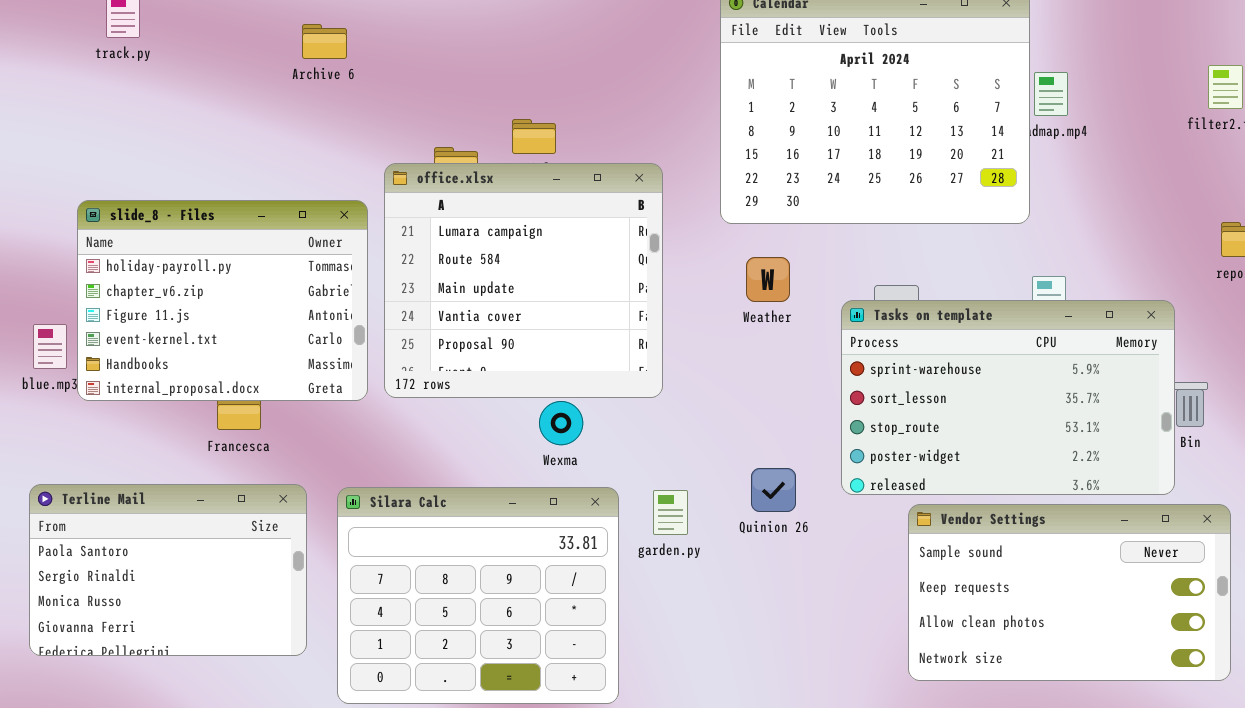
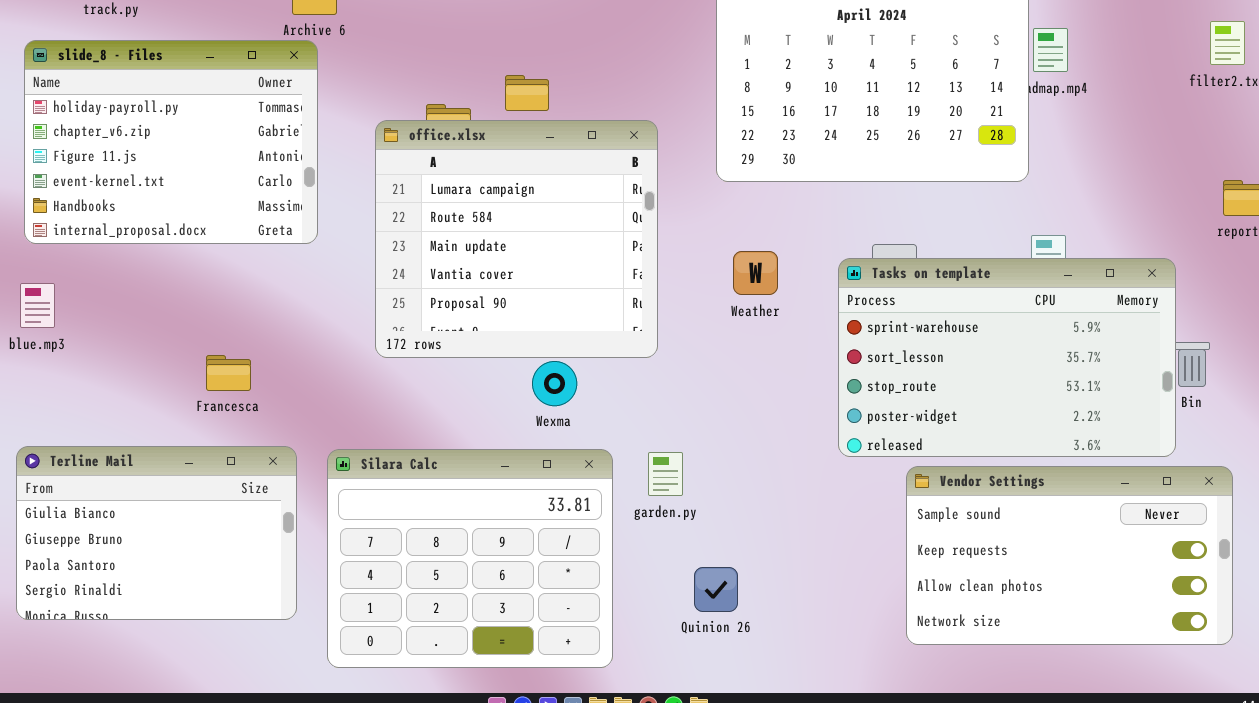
slide_8 - Files: [77,200,368,401] -> [24,40,318,244], moved
Weather: [746,257,790,302] -> [733,251,778,295], moved
Quinion 26: [751,468,796,512] -> [694,567,738,612], moved
Terline Mail: [29,484,307,656] -> [16,446,297,620], scrolled up 2 rows

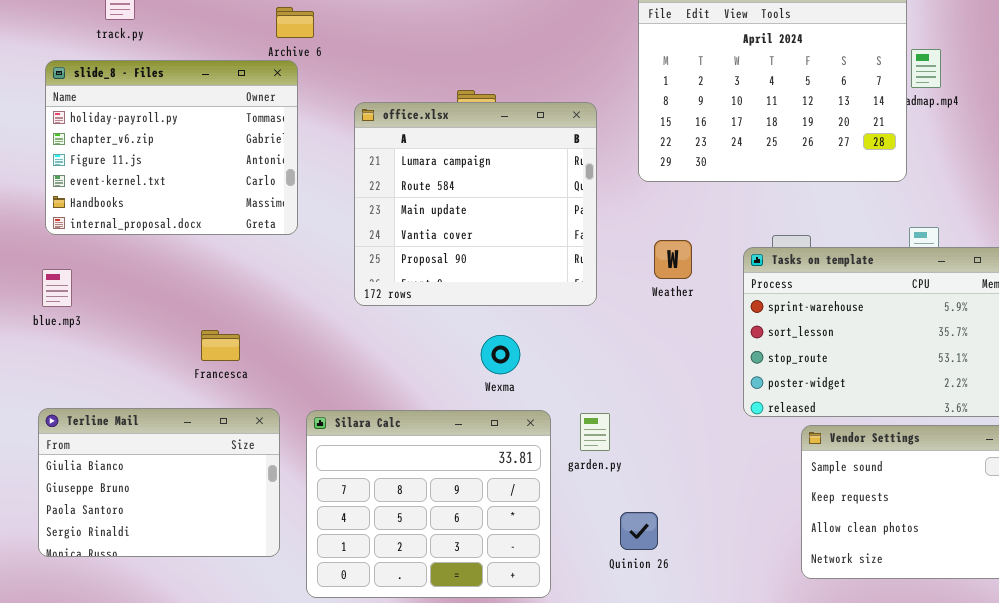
office.xlsx: [375,120,658,358] -> [354,102,597,306], moved

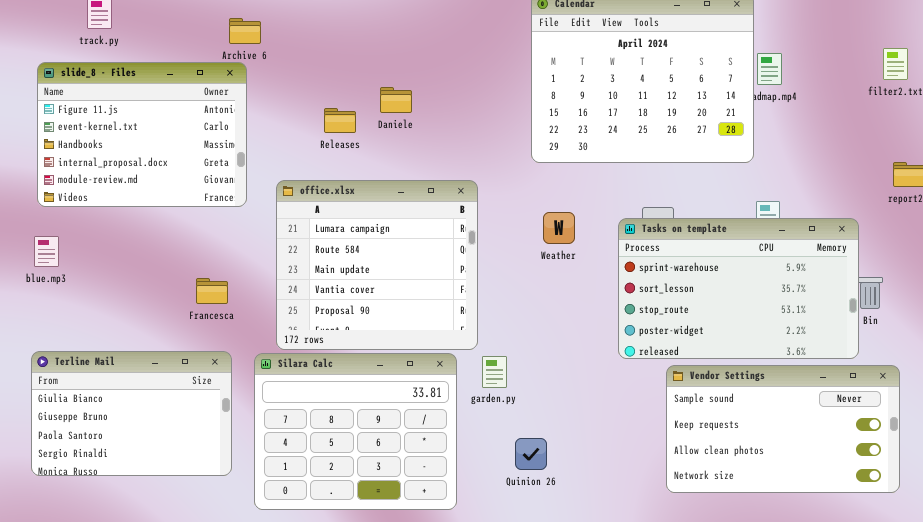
slide_8 - Files: [45,60,298,235] -> [37,62,247,207], scrolled down 2 rows
office.xlsx: [354,102,597,306] -> [276,180,478,350], moved
Francesca: [201,330,240,361] -> [196,278,228,304], moved

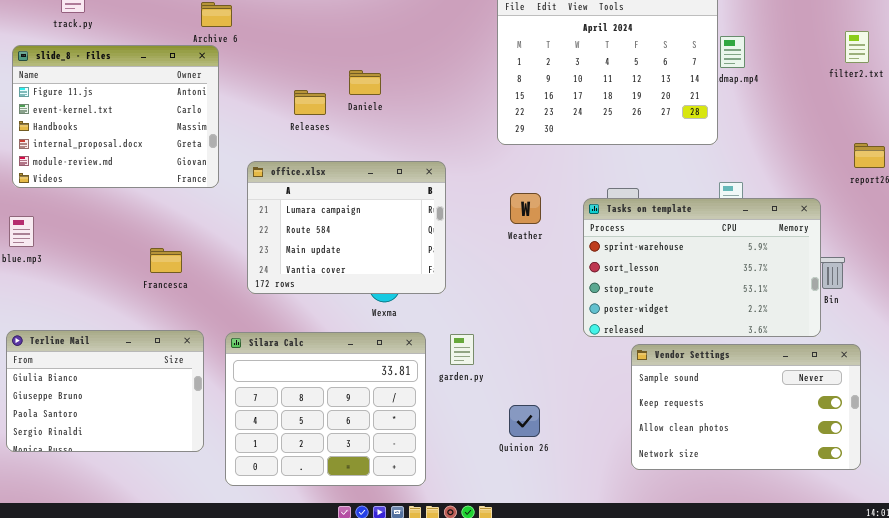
office.xlsx: [276,180,478,350] -> [247,161,446,294], resized
Francesca: [196,278,228,304] -> [150,248,182,273], moved
Quinion 26: [515,438,547,470] -> [509,405,540,437], moved

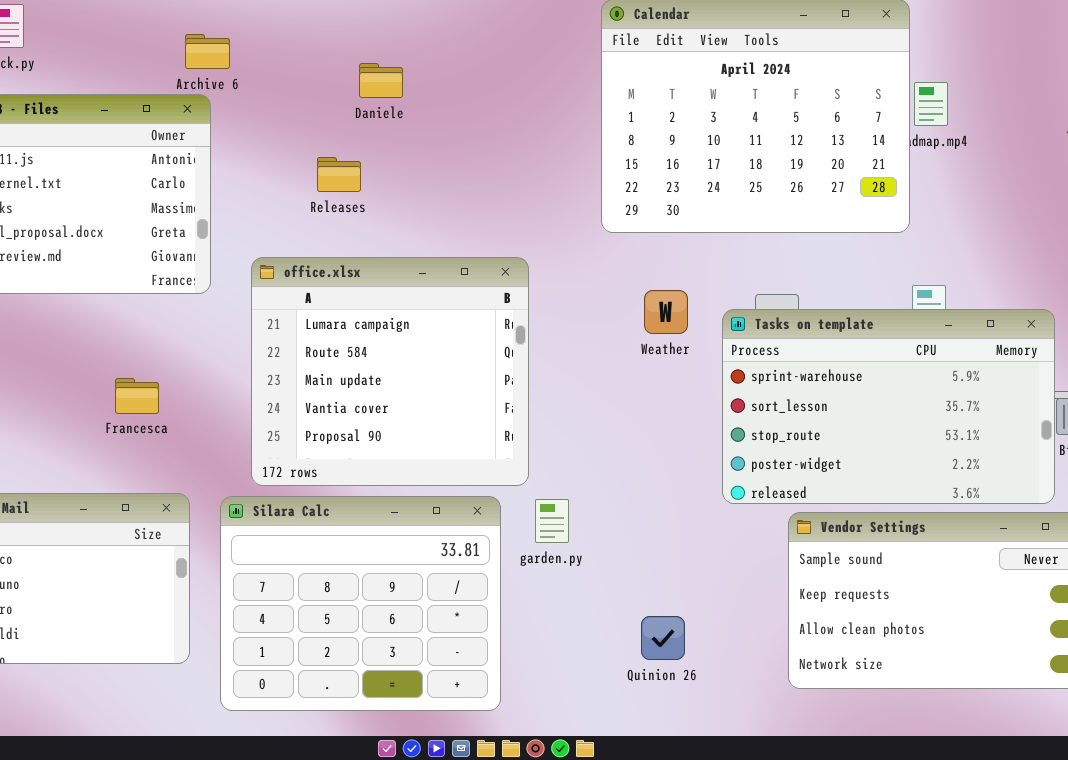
Daniele: [349,70,381,95] -> [359,63,403,98], moved
office.xlsx: [247,161,446,294] -> [251,257,529,486], resized
Weather: [510,193,541,224] -> [644,290,688,334], moved
Quinion 26: [509,405,540,437] -> [641,616,685,660], moved

